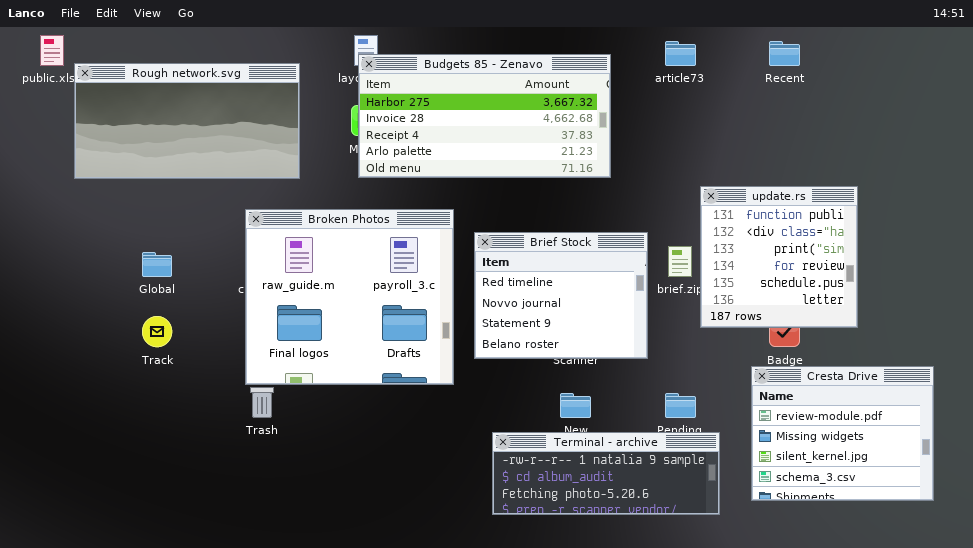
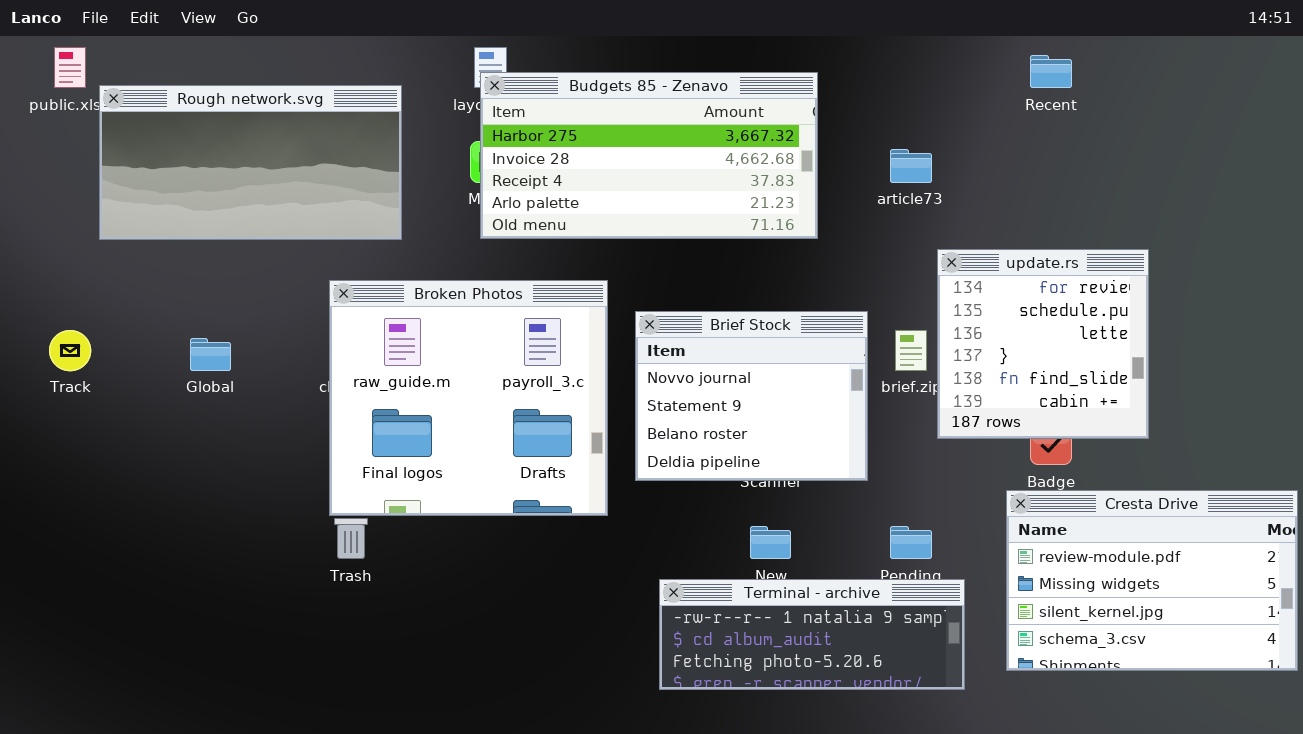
article73: [665,41,696,66] -> [890,149,932,183], moved
update.rs: [700,186,858,328] -> [937,249,1149,439], scrolled down 3 rows
Brief Stock: [474,232,648,359] -> [635,311,868,481], scrolled down 1 row
Track: [142,316,172,347] -> [49,330,91,371], moved
Cresta Drive: [751,366,934,501] -> [1006,490,1298,671], resized

